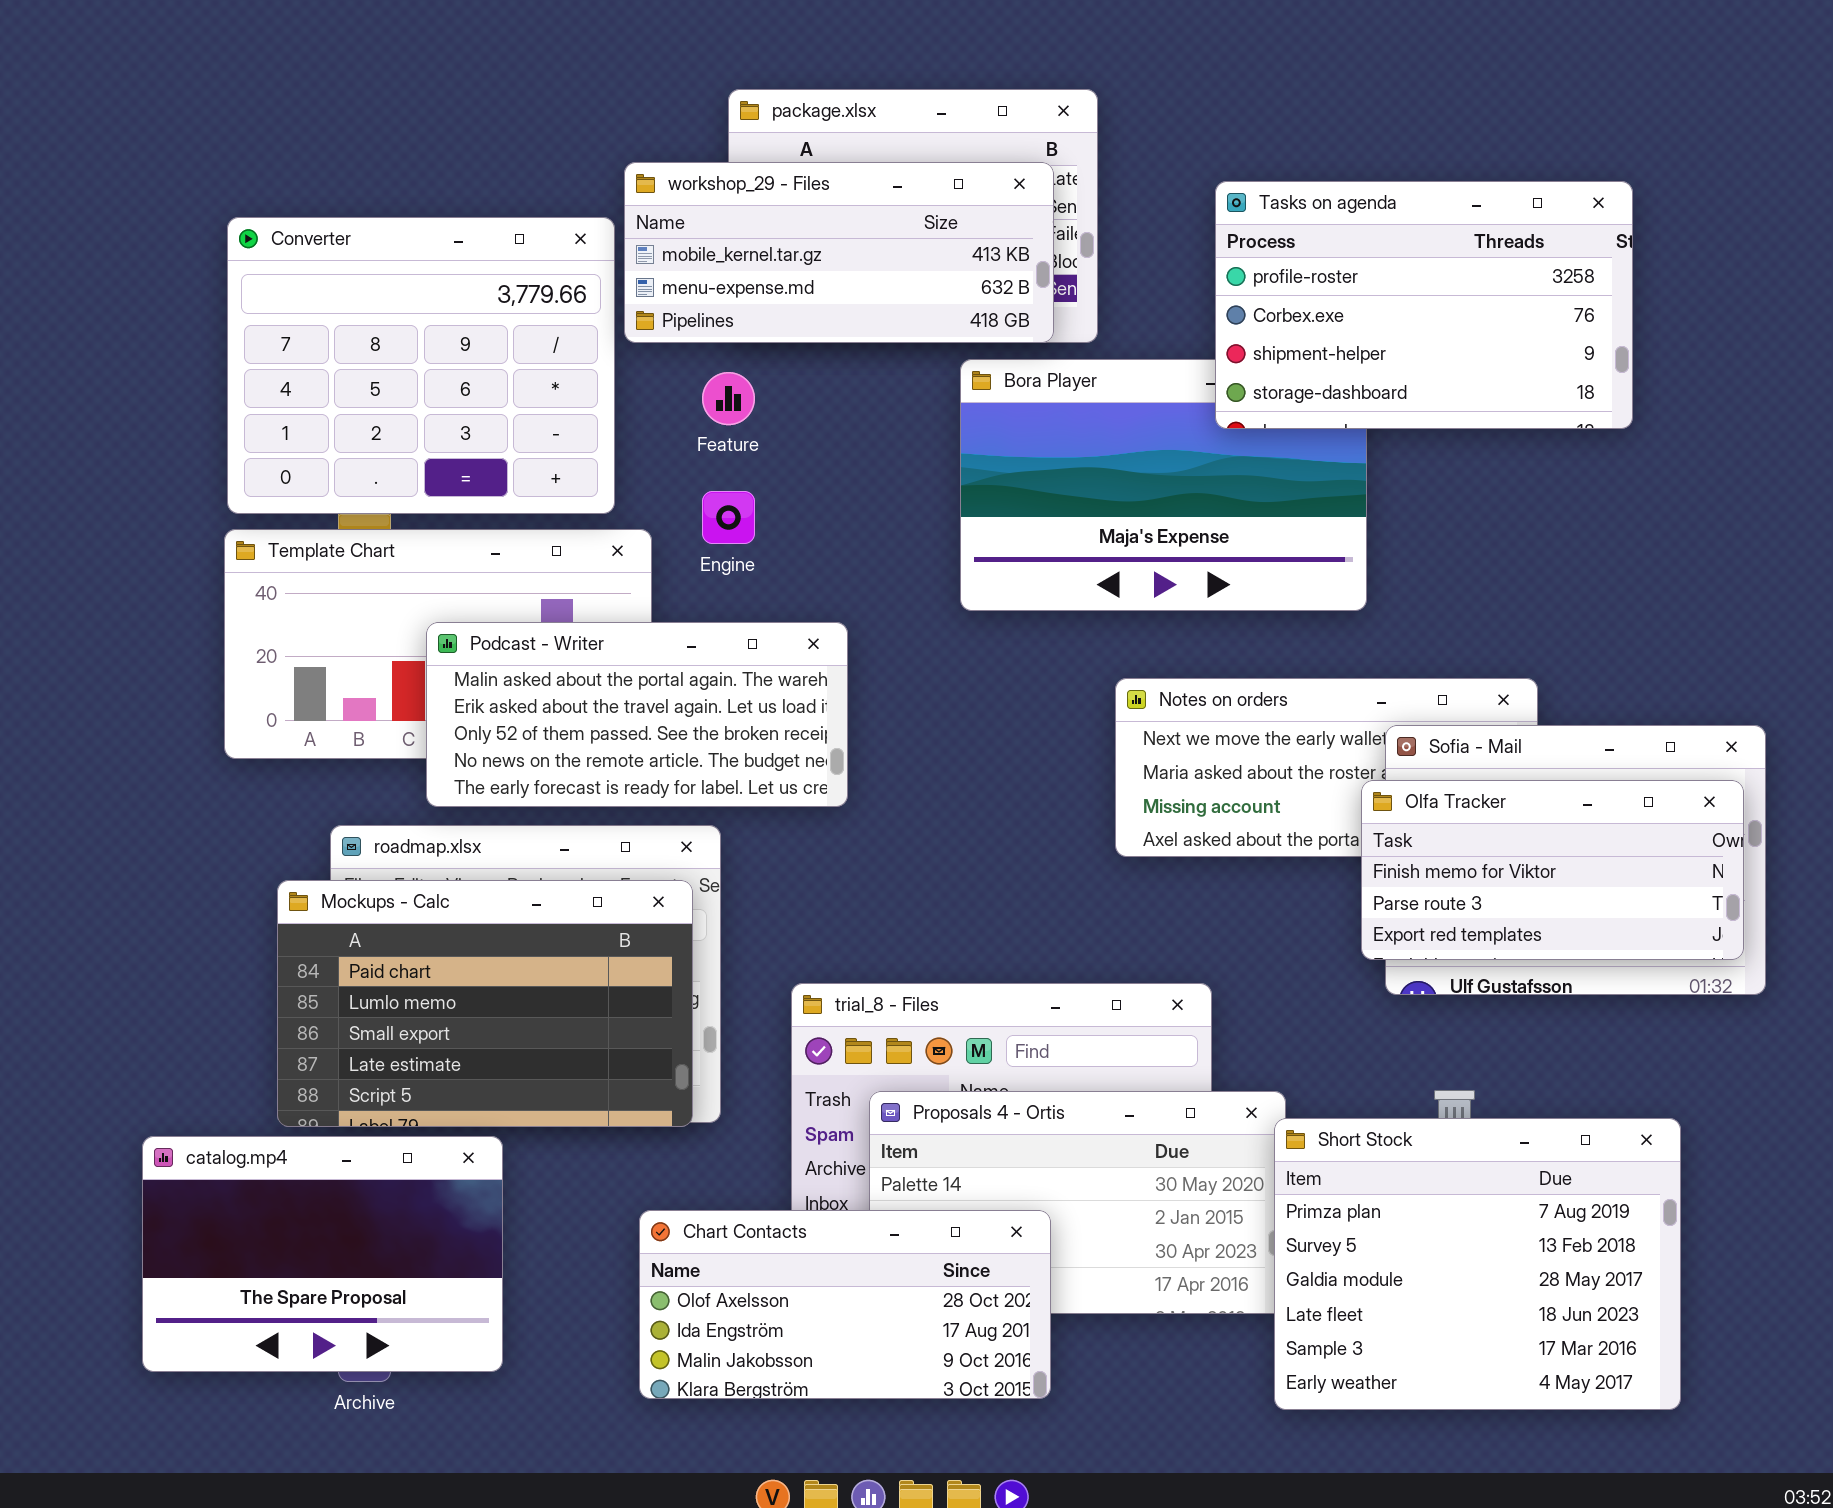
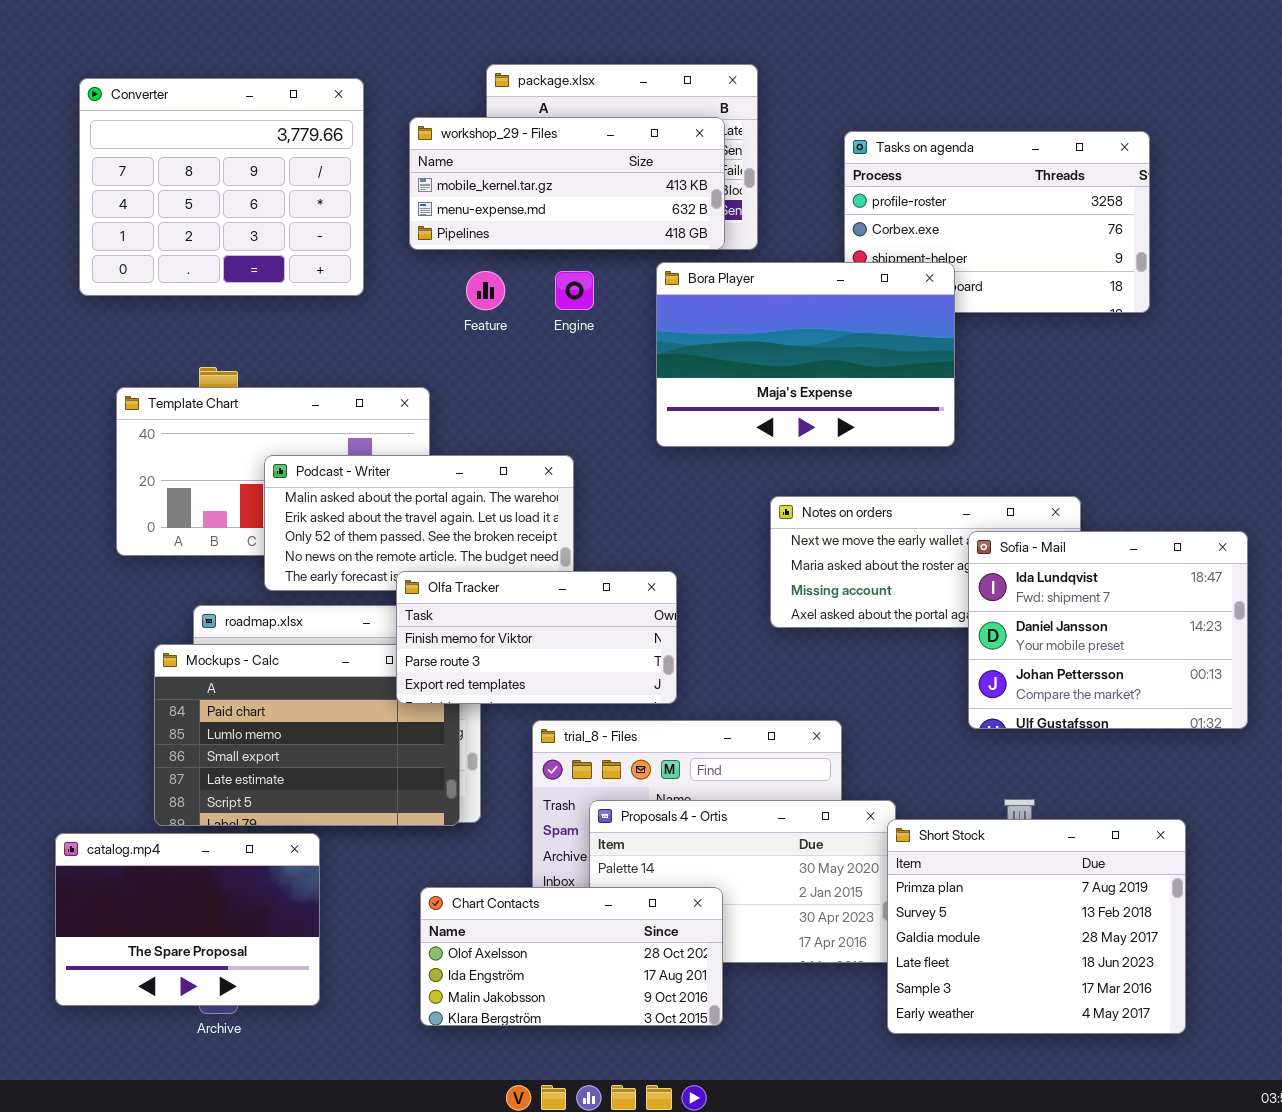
Converter: [227,217,615,514] -> [79,78,364,296], moved
Bora Player: [960,359,1367,611] -> [656,262,955,447], raised
Engine: [702,491,755,544] -> [555,271,594,310], moved
Olfa Tracker: [1361,780,1744,960] -> [396,571,677,704], moved

